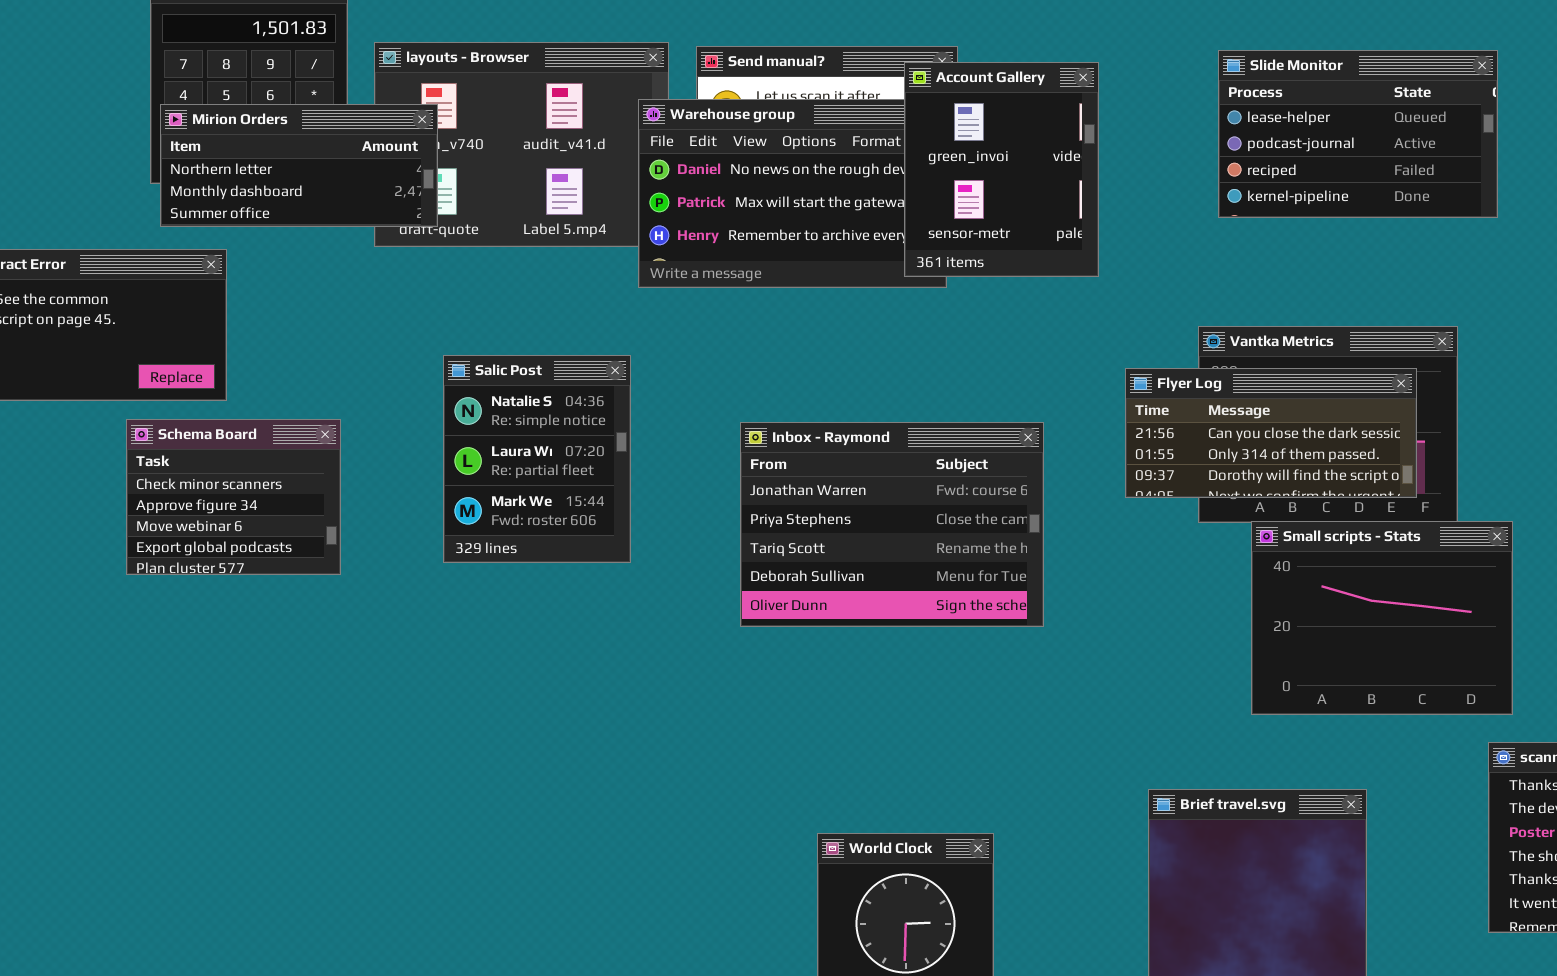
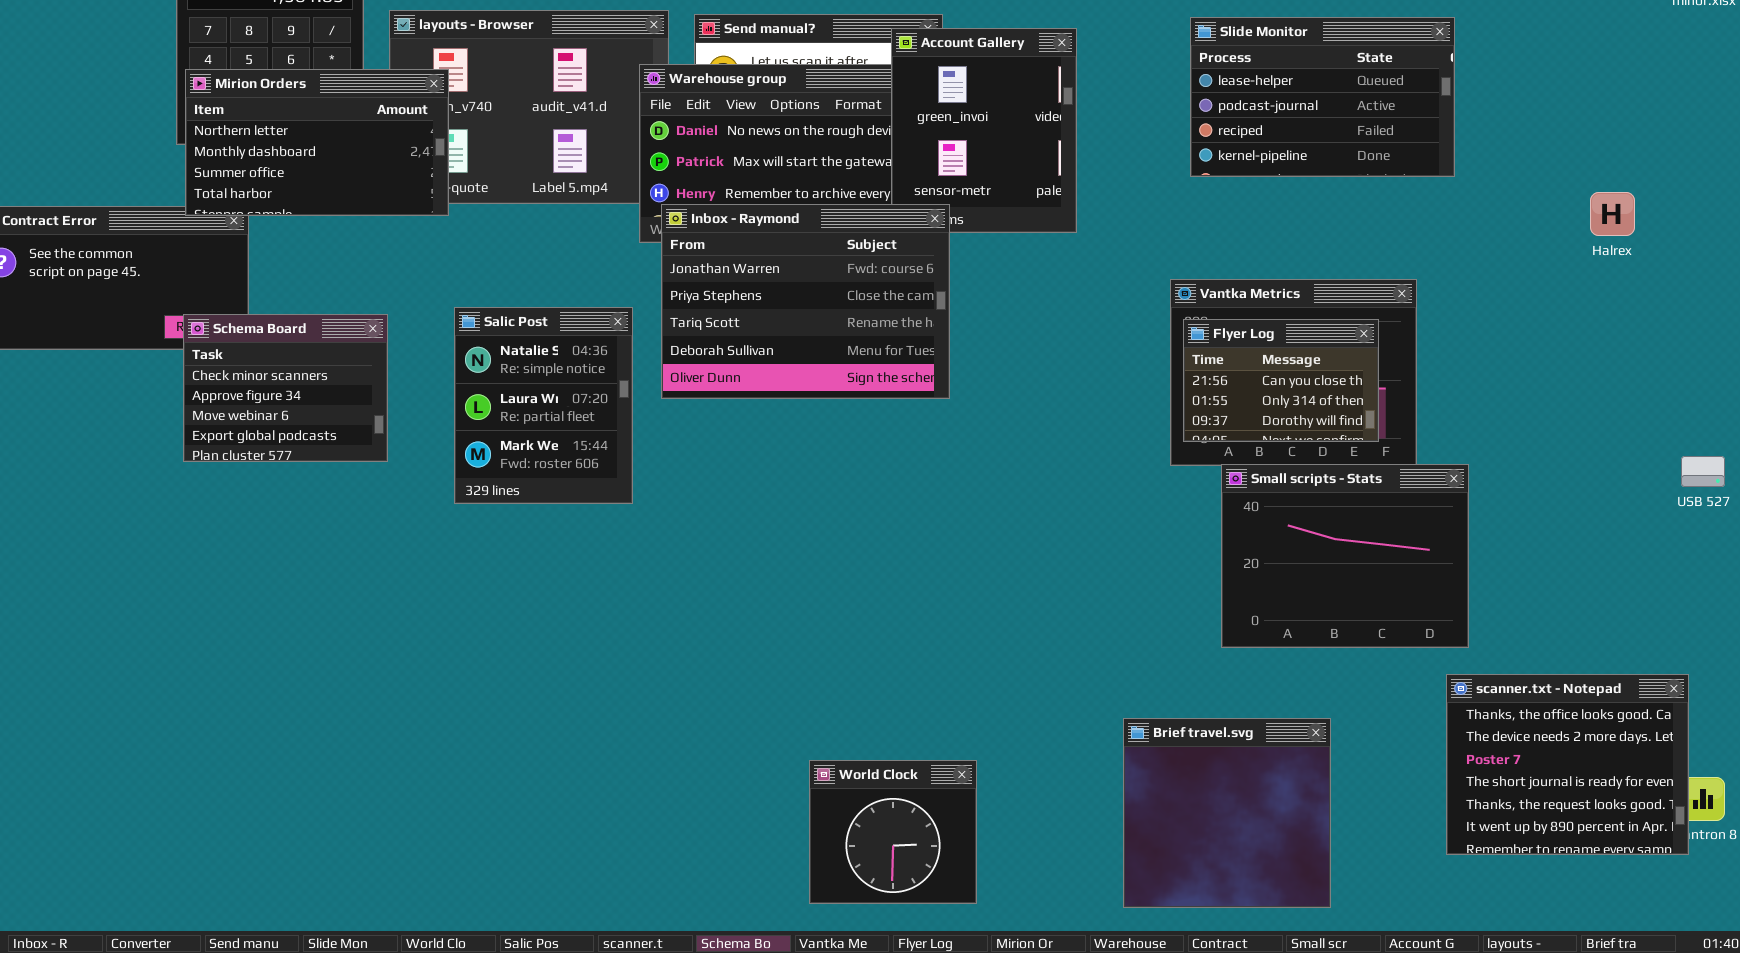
Mirion Orders: [160,104,438,227] -> [185,69,449,216], resized
Flyer Log: [1125,368,1417,498] -> [1183,319,1379,442], resized
Schema Board: [126,419,341,575] -> [183,314,388,462], moved
Inbox - Raymond: [740,422,1044,627] -> [661,204,950,399], moved

